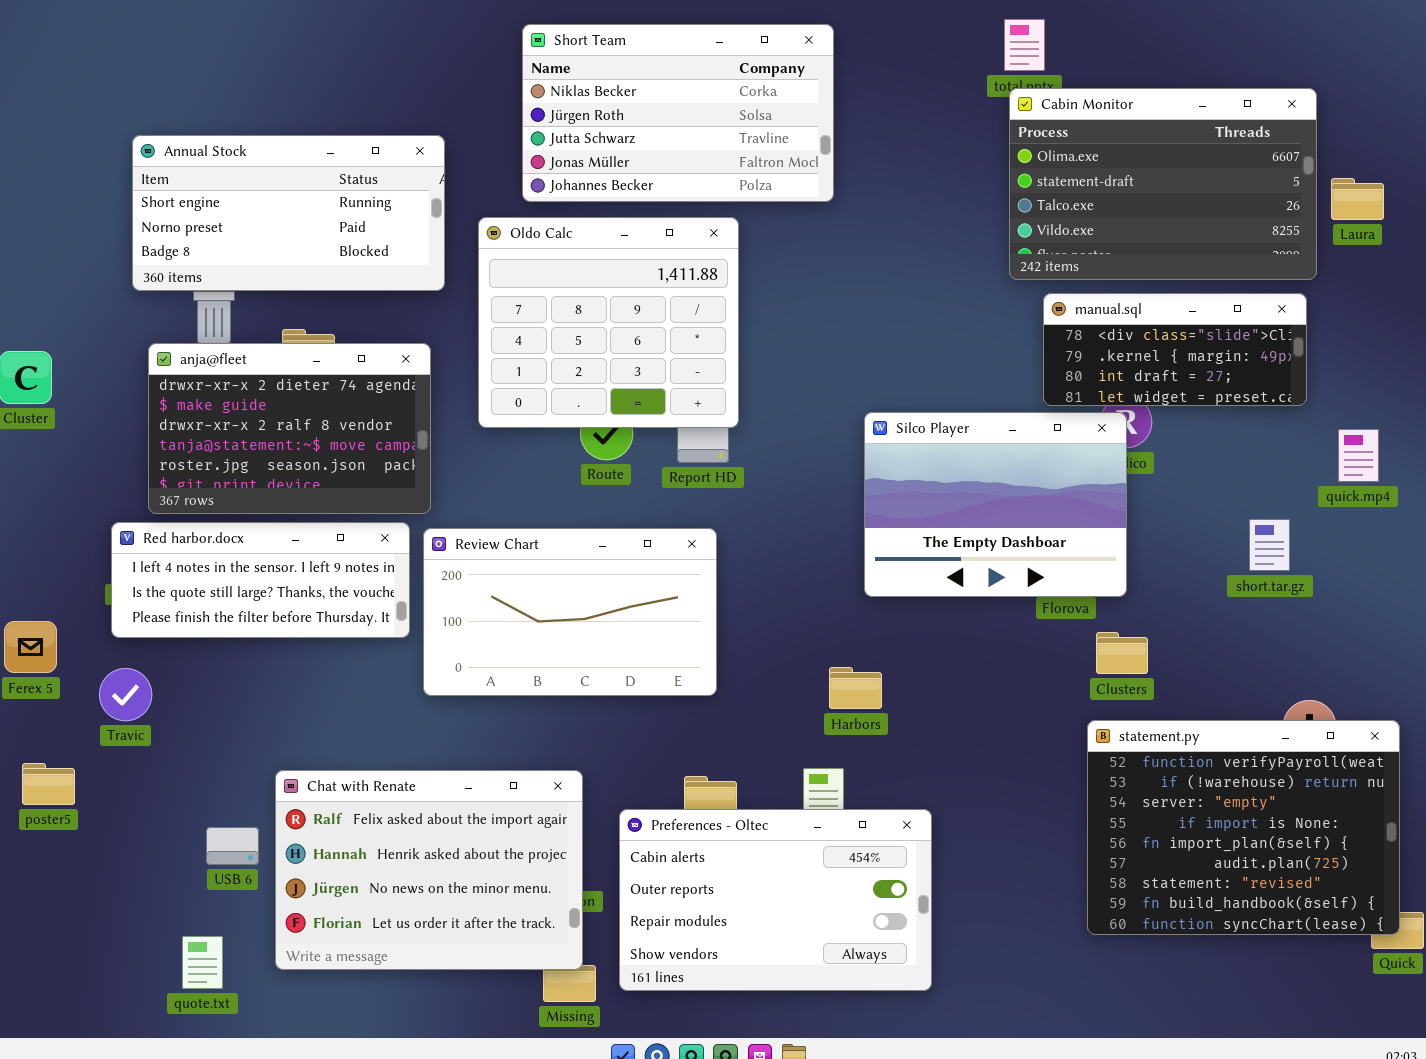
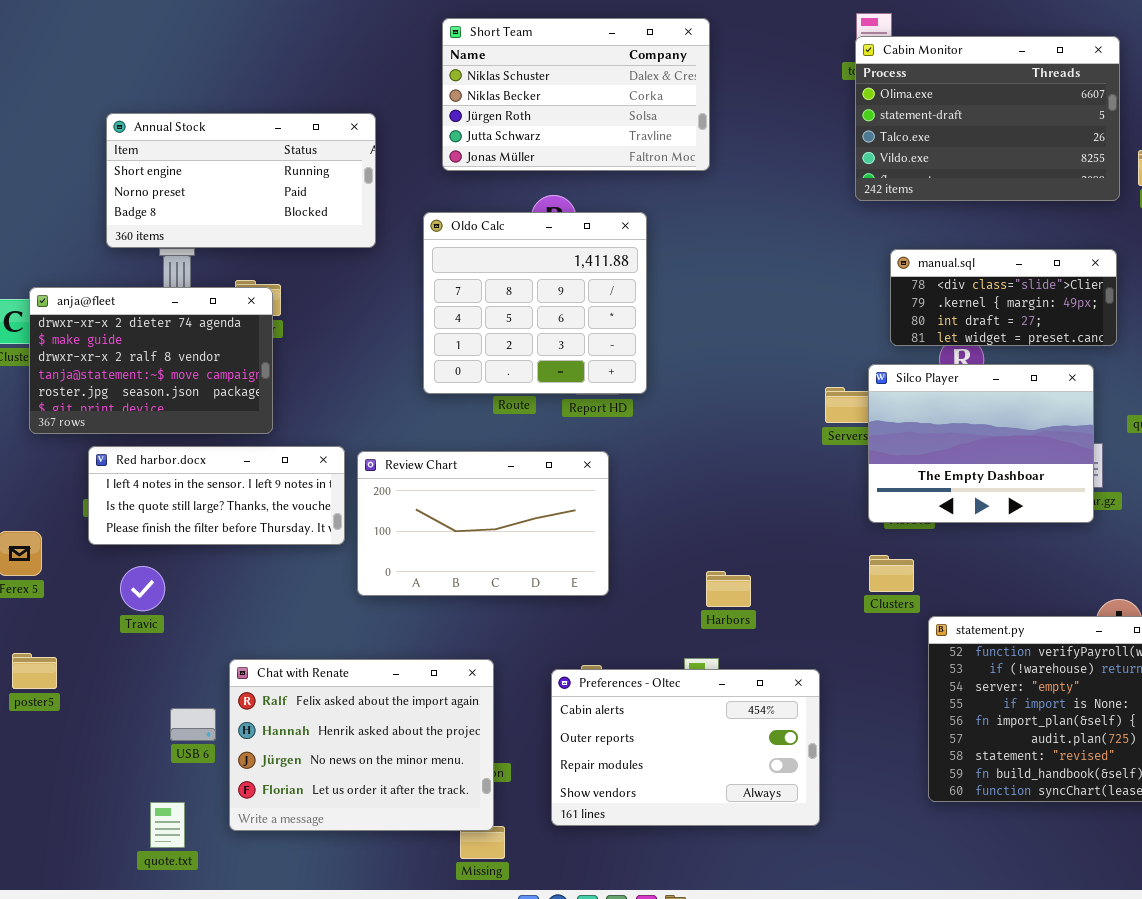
Short Team: [522,24,834,202] -> [442,18,710,171], scrolled up 1 row
Cabin Monitor: [1009,88,1317,280] -> [855,36,1120,201], moved
Oldo Calc: [478,217,739,428] -> [423,212,647,394], moved
anja@fleet: [148,343,431,514] -> [29,287,273,434], moved
Silco Player: [864,412,1127,597] -> [868,364,1094,523], moved
Clusters: [1096,632,1148,674] -> [869,555,914,592], moved
Travic: [99,668,152,721] -> [120,566,165,611], moved
Preferences - Oltec: [619,809,932,991] -> [551,669,820,826], moved

